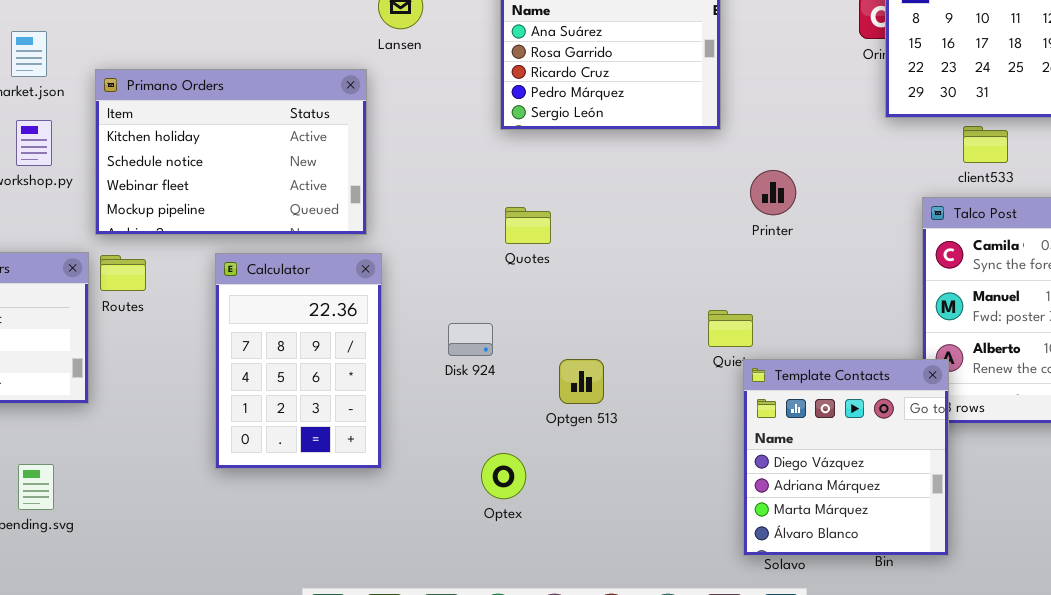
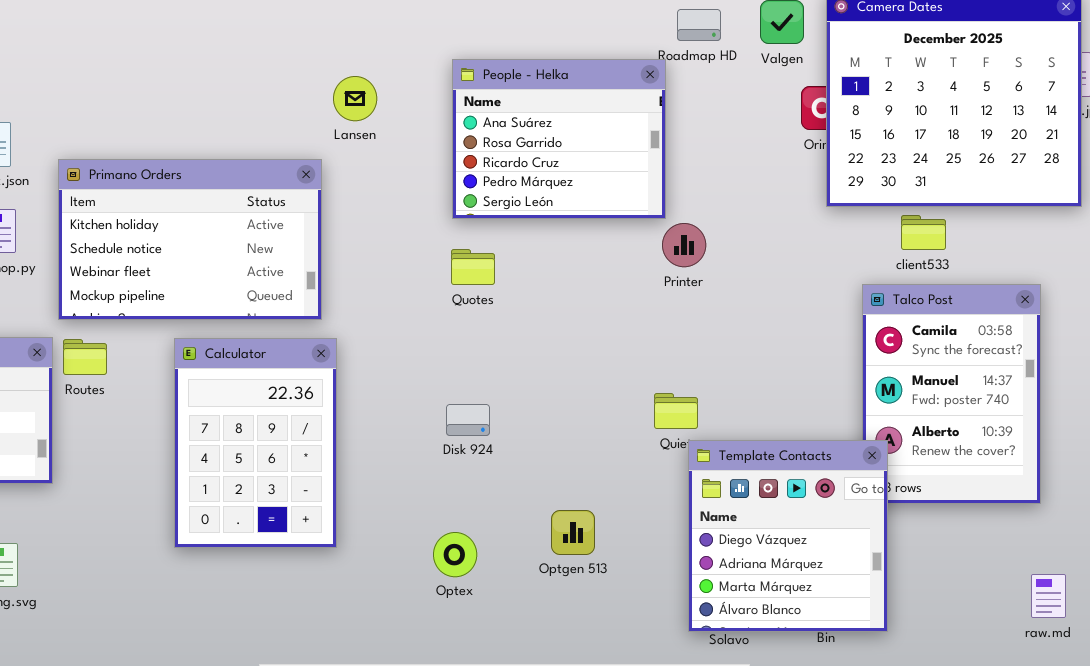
Printer: [750,170,796,215] -> [662,223,706,267], moved
Quotes: [505,207,551,244] -> [451,249,495,285], moved
Disk 924: [448,323,493,356] -> [446,404,490,436], moved
Optgen 513: [559,359,604,404] -> [551,510,595,555], moved

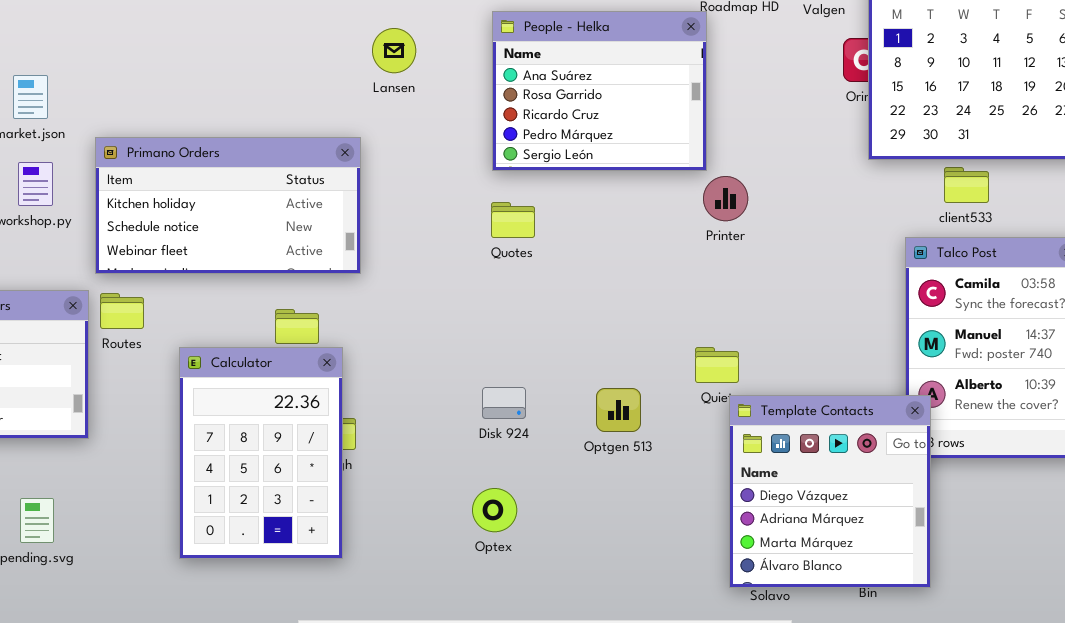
Primano Orders: [58,159,322,320] -> [95,137,361,274], resized
Calculator: [174,338,337,548] -> [179,347,343,559], moved
Disk 924: [446,404,490,436] -> [482,387,526,419], moved
Optgen 513: [551,510,595,555] -> [596,388,641,432], moved

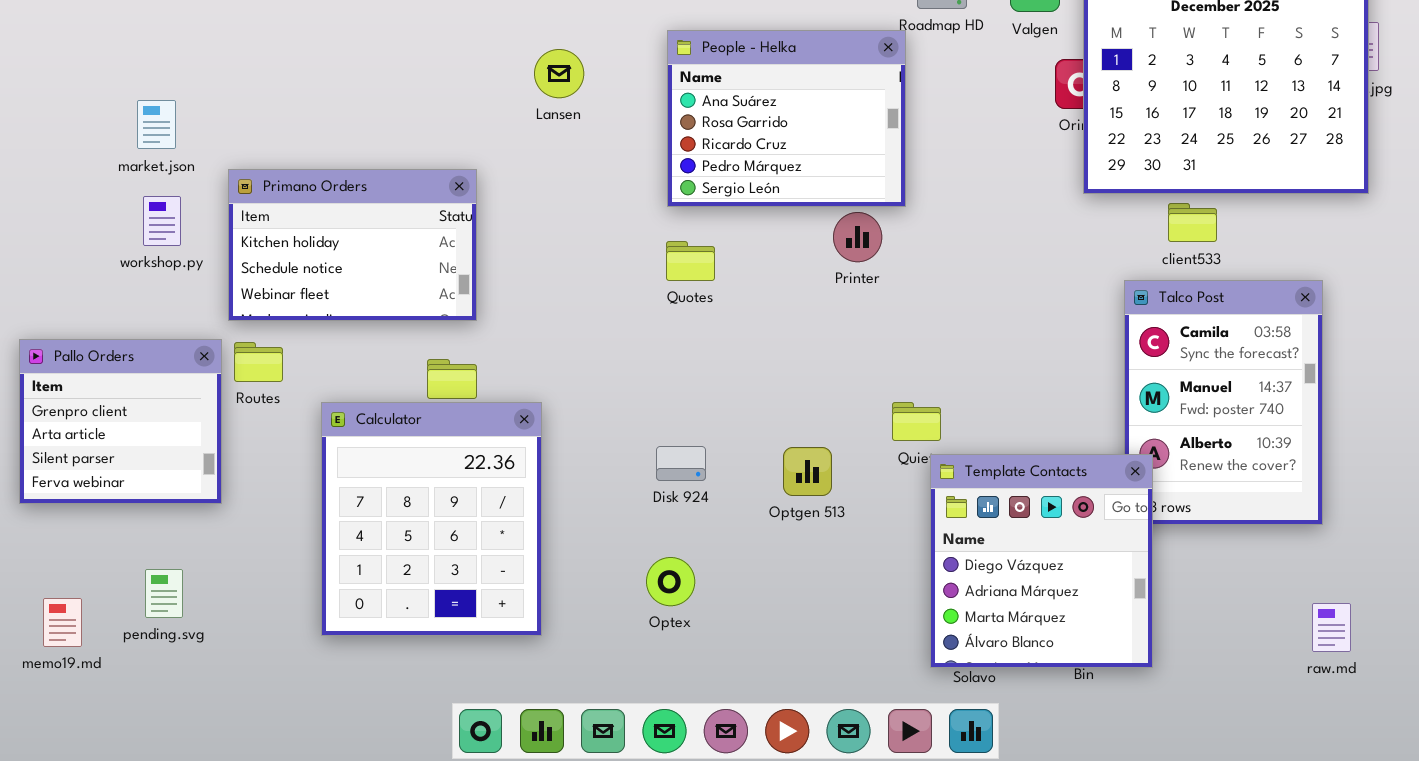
Primano Orders: [95,137,361,274] -> [228,169,477,321], resized
Printer: [703,176,748,221] -> [833,212,882,262], moved
Calculator: [179,347,343,559] -> [321,402,542,636], resized

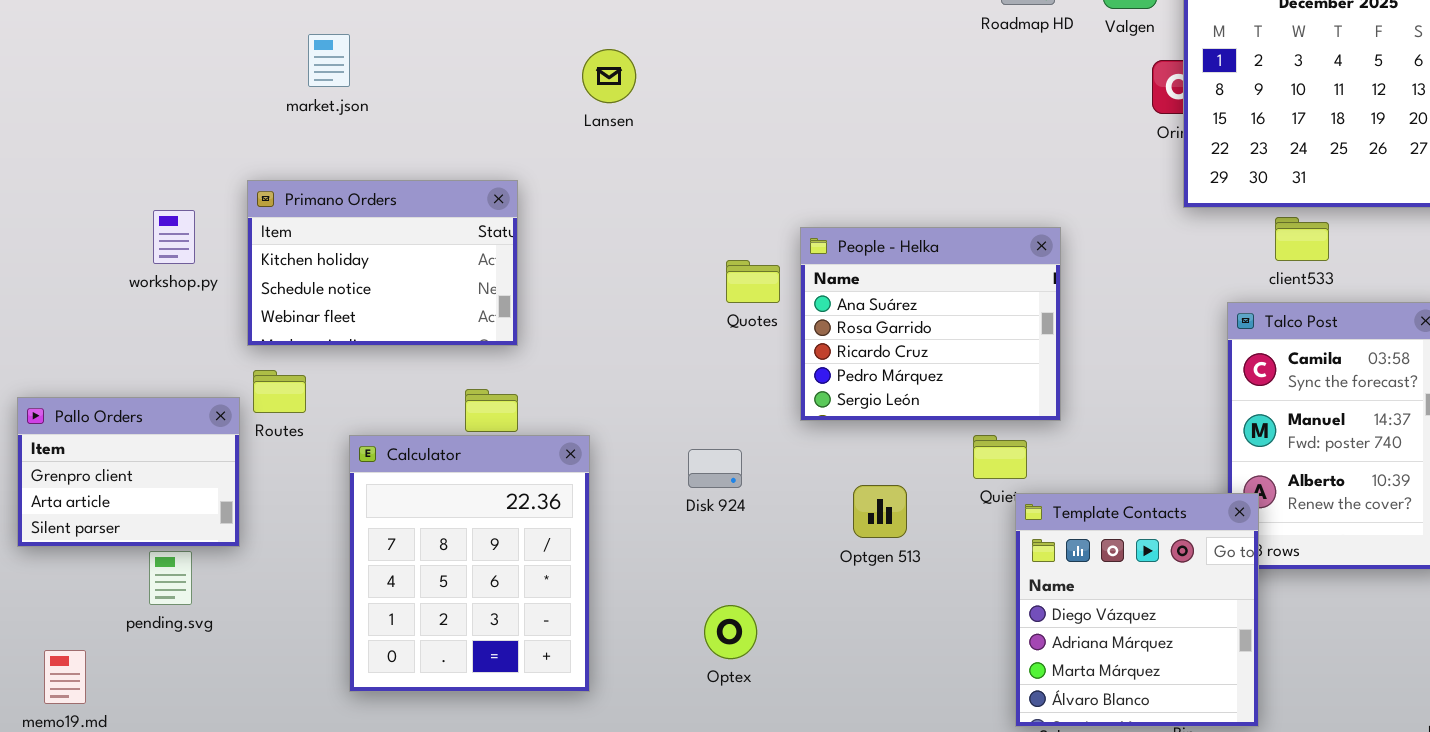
People - Helka: [667,30,906,207] -> [800,227,1061,421], moved
market.json: [137,100,176,149] -> [308,34,350,87], moved
Pallo Orders: [19,339,222,504] -> [17,397,240,547], resized
Disk 924: [656,446,706,481] -> [688,449,742,488], moved
pending.svg: [145,569,183,618] -> [149,551,192,605], moved

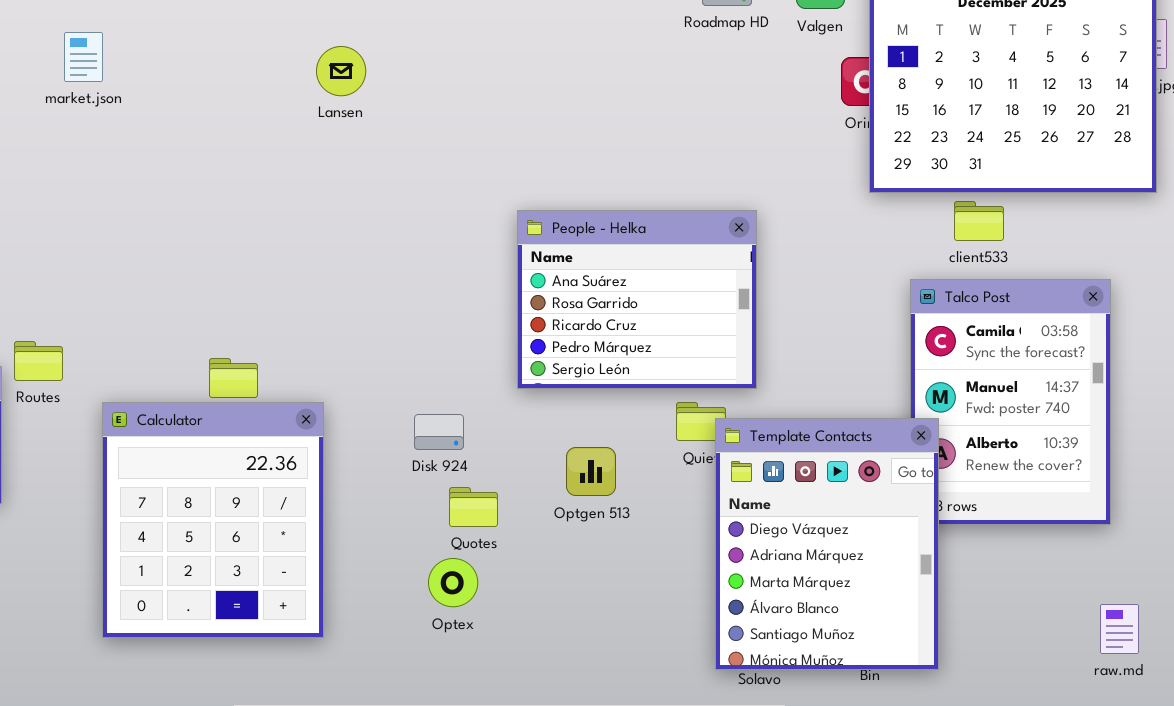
Primano Orders: [247,180,518,346] -> none, closed
Quotes: [726,260,780,303] -> [449,487,498,527], moved
Template Contacts: [1015,493,1259,727] -> [715,418,939,670], resized

